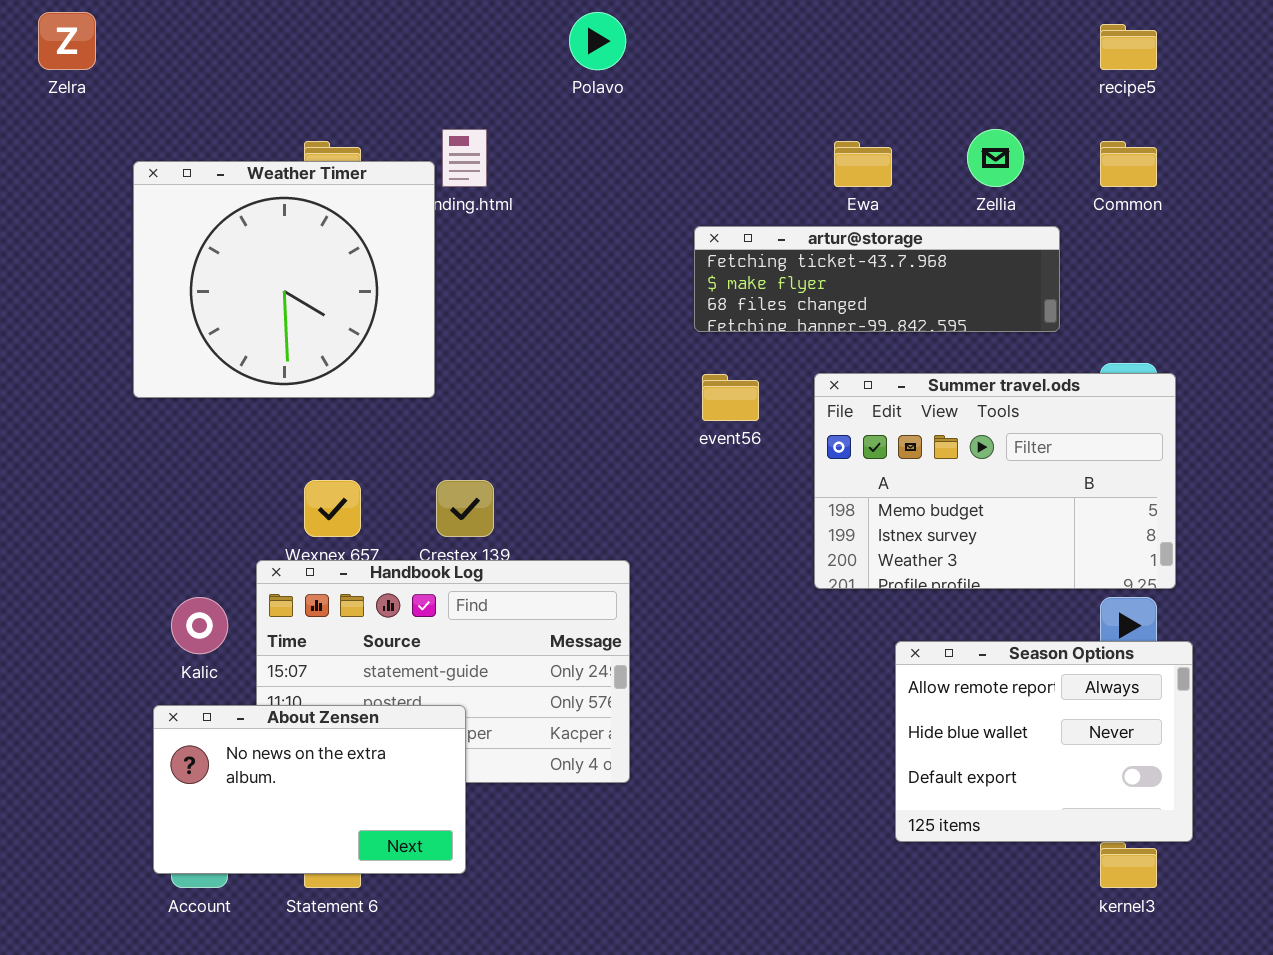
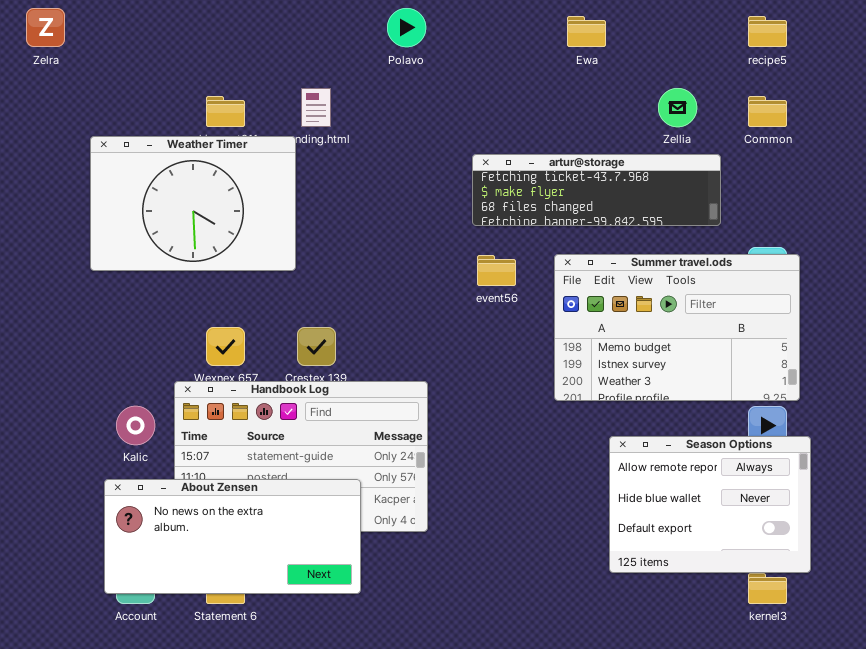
Ewa: [834,141,892,187] -> [567,16,606,47], moved
Weather Timer: [133,161,435,398] -> [90,136,296,271], resized
About Zensen: [153,705,466,874] -> [104,479,361,594], resized

